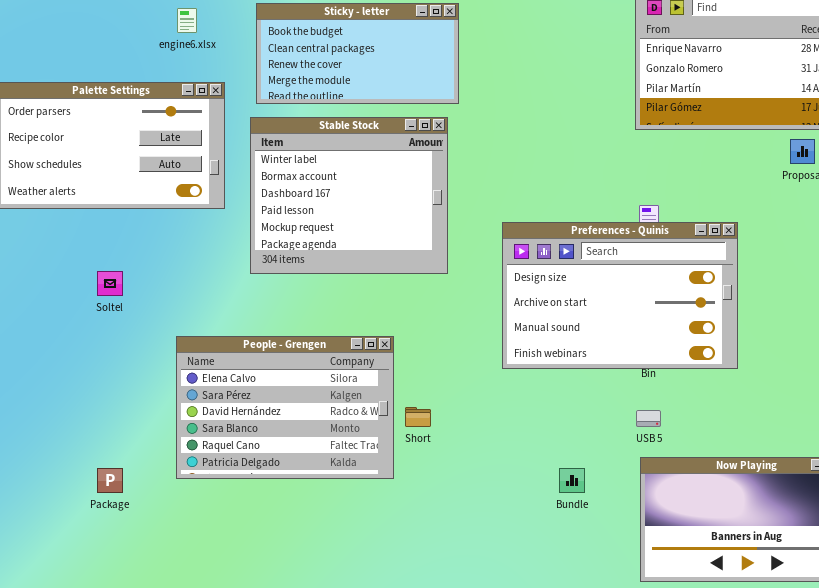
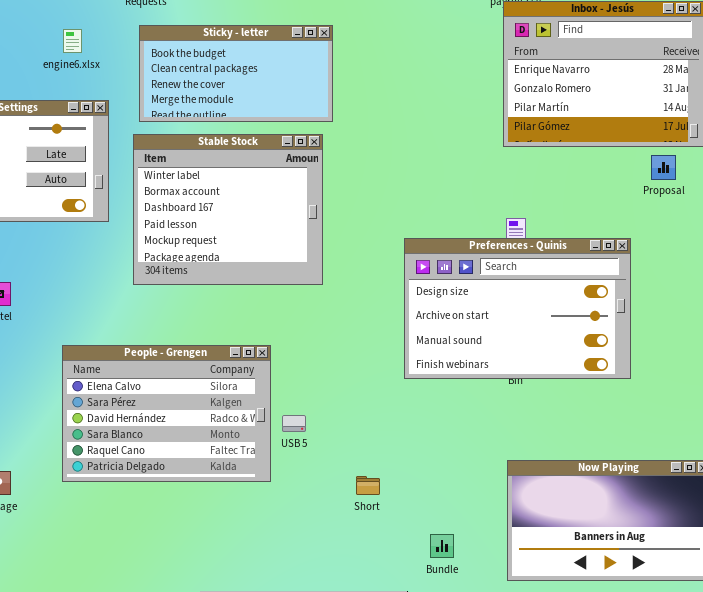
Preferences - Quinis: [502,222,738,369] -> [404,238,631,379], moved
Short: [405,407,431,427] -> [356,476,380,495], moved
USB 5: [636,410,661,427] -> [282,415,306,432], moved
Bundle: [559,468,585,493] -> [430,534,454,558], moved

